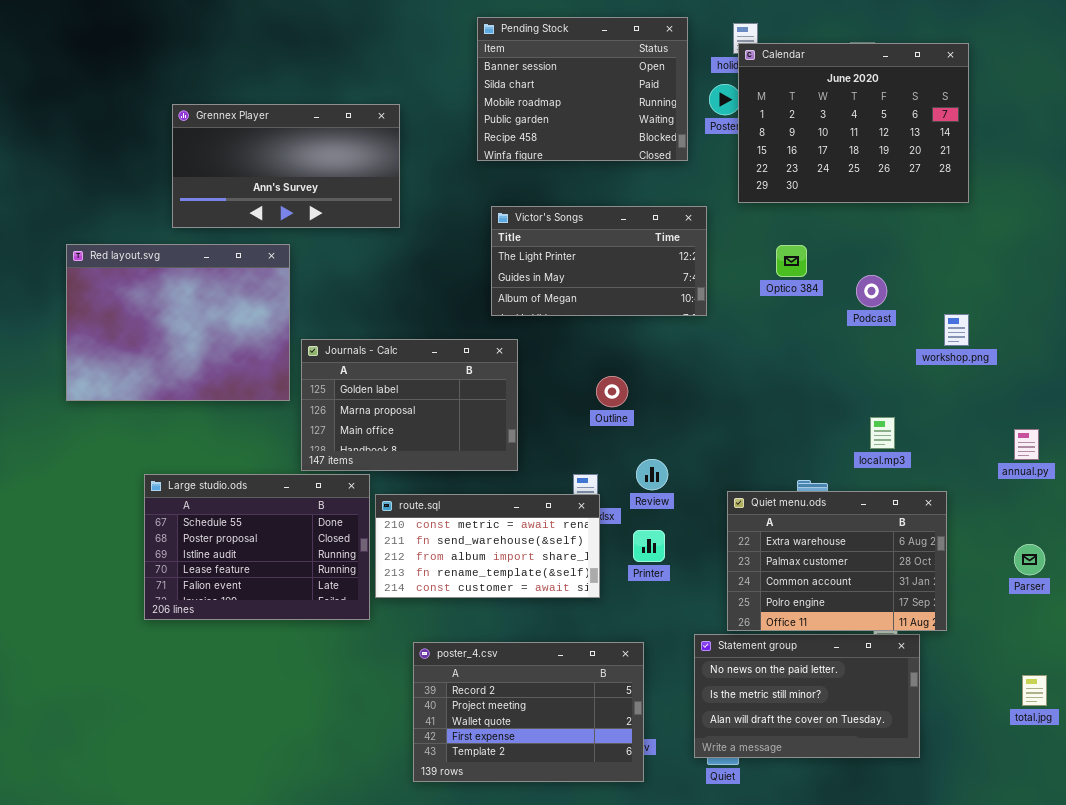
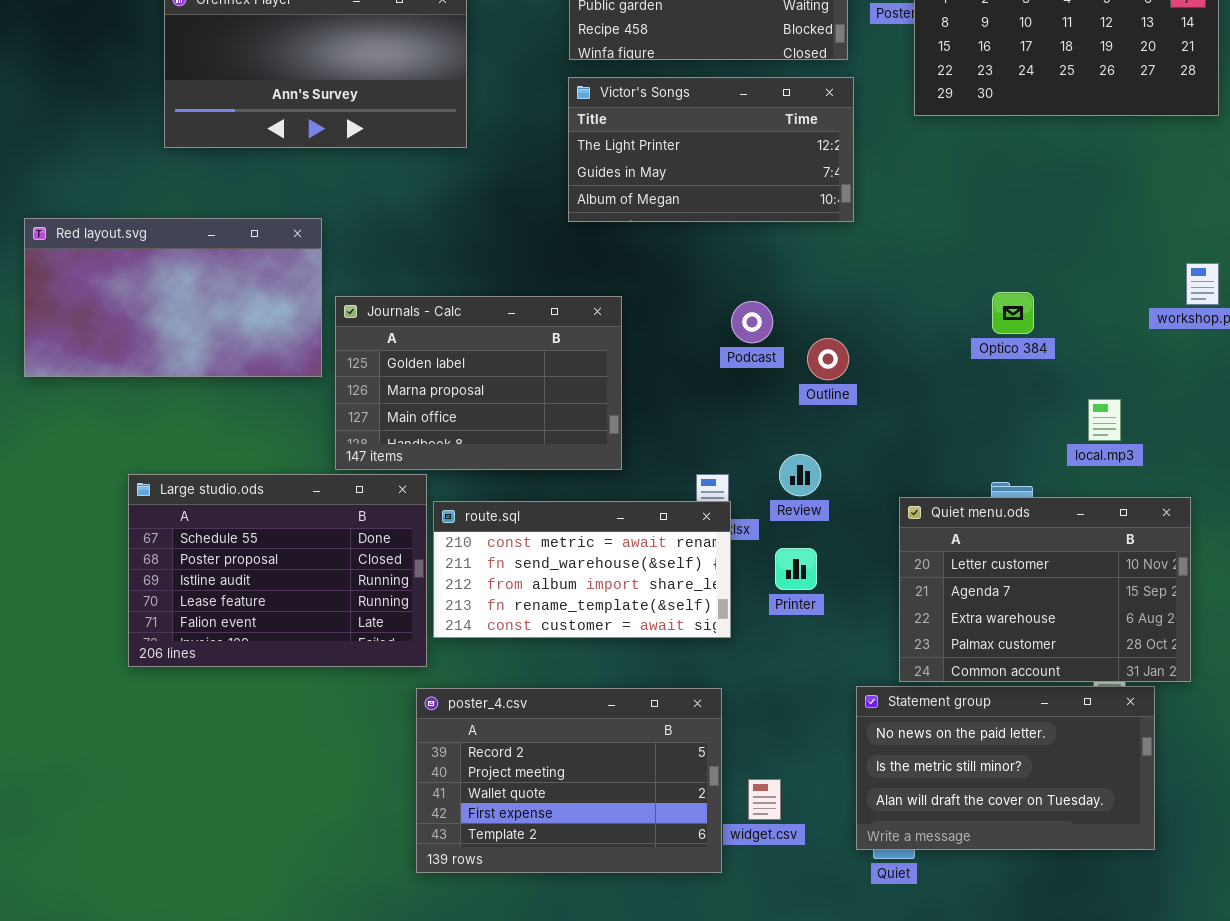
Victor's Songs: [491,206,707,316] -> [568,77,854,222], moved
Red layout.svg: [66,244,290,401] -> [24,218,322,377], resized
Optico 384: [776,245,807,277] -> [992,292,1034,334], moved
Podcast: [856,275,887,307] -> [731,301,773,343], moved
Outline: [596,376,628,407] -> [807,338,849,380], moved
Quiet menu.ods: [727,491,947,631] -> [899,497,1191,682], scrolled up 2 rows
poster_4.csv: [413,642,644,782] -> [416,688,722,873], moved

